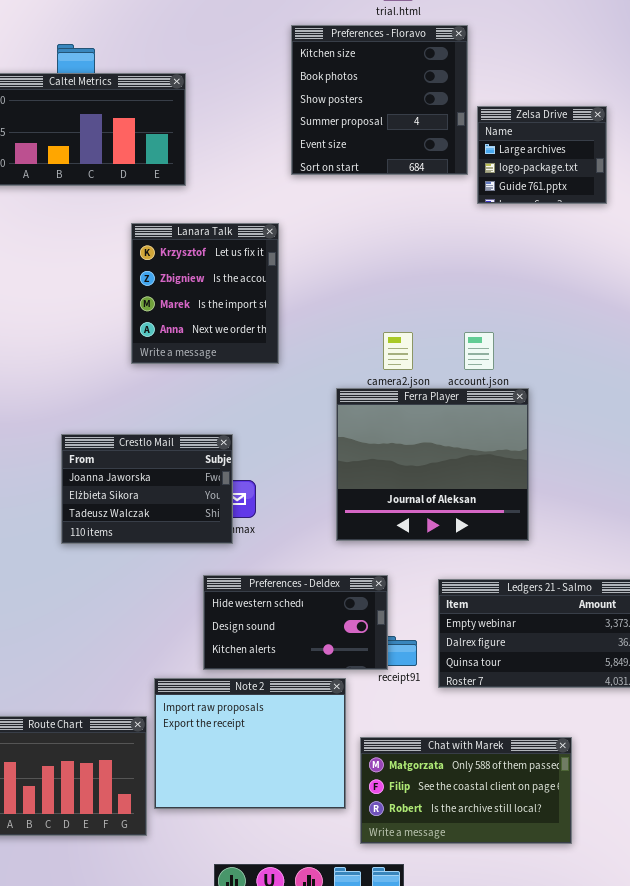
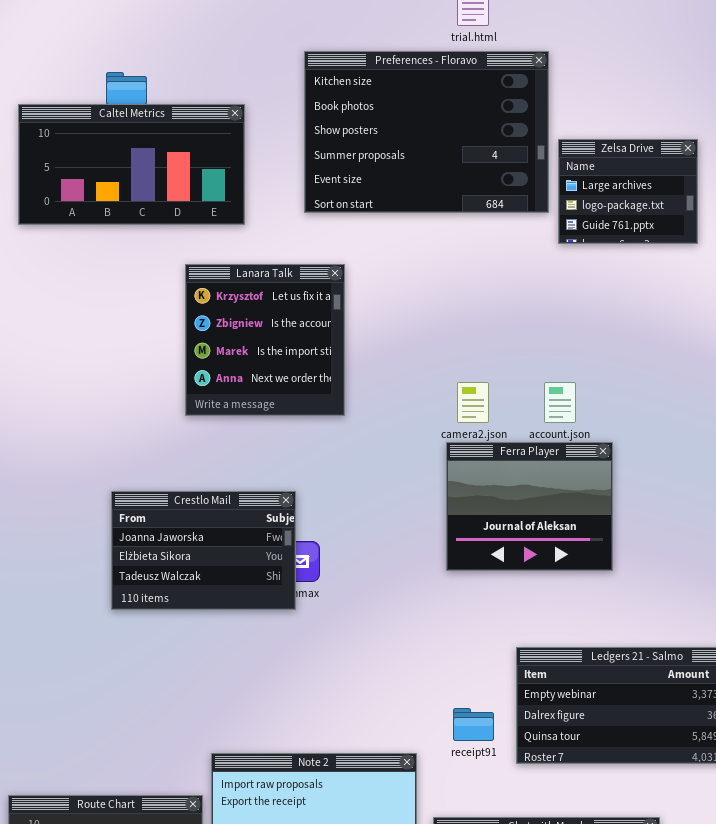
Preferences - Floravo: [291,25,468,175] -> [304,51,549,213], resized
Ferra Player: [336,388,529,541] -> [446,442,613,571], resized
Preferences - Deldex: [203,575,388,670] -> none, closed

